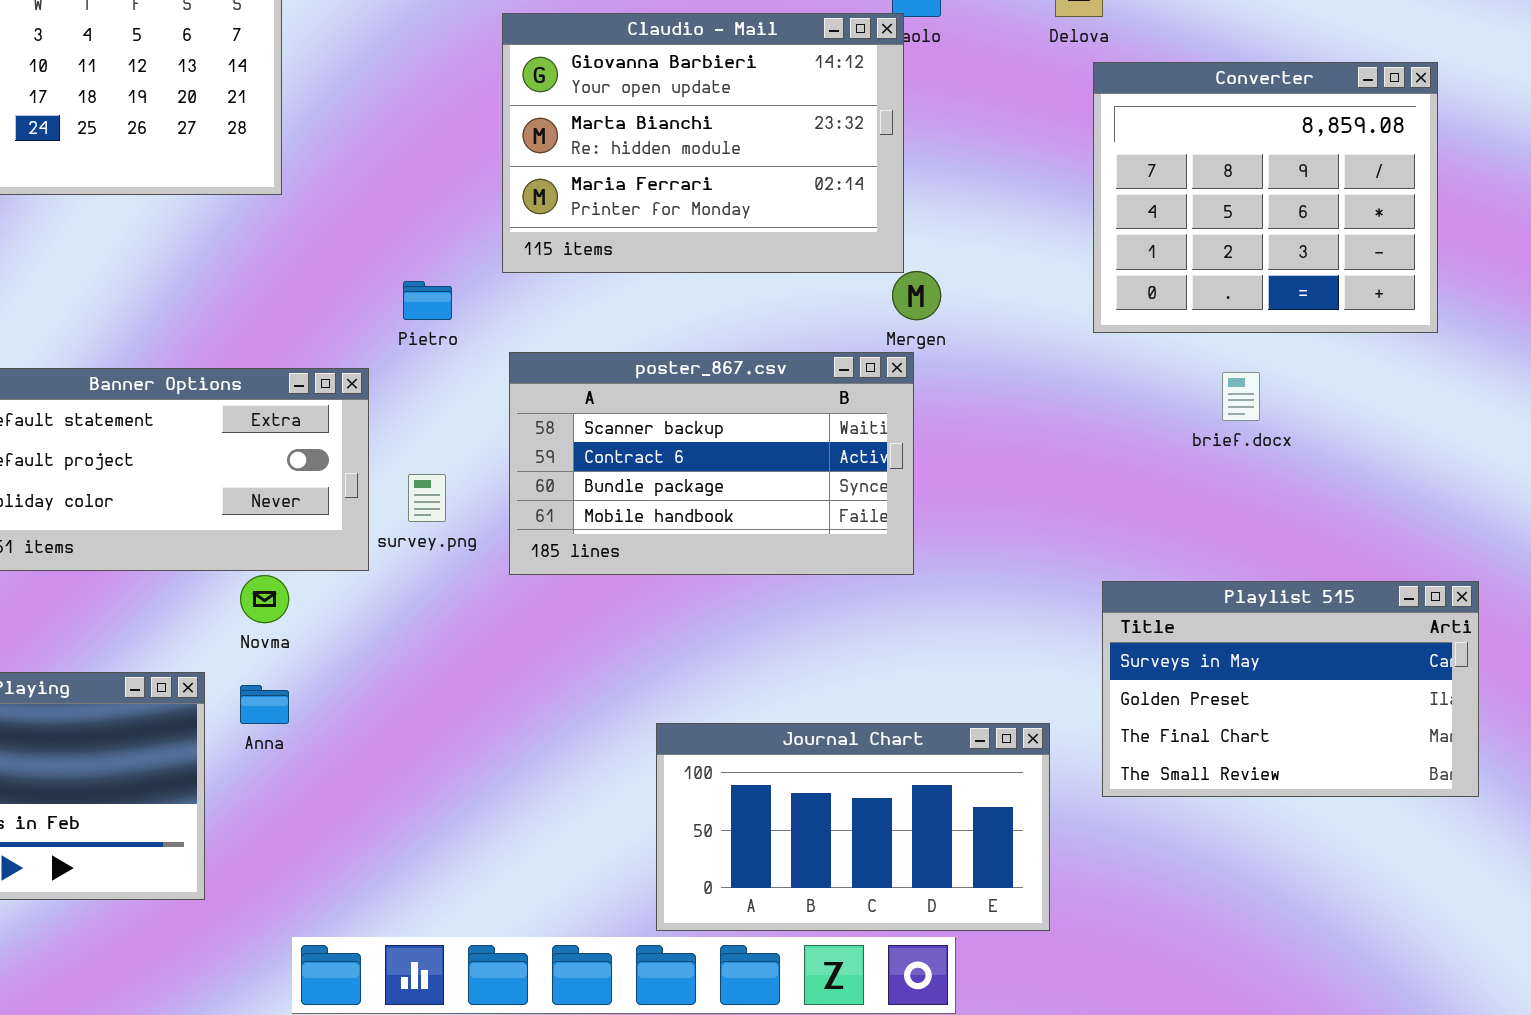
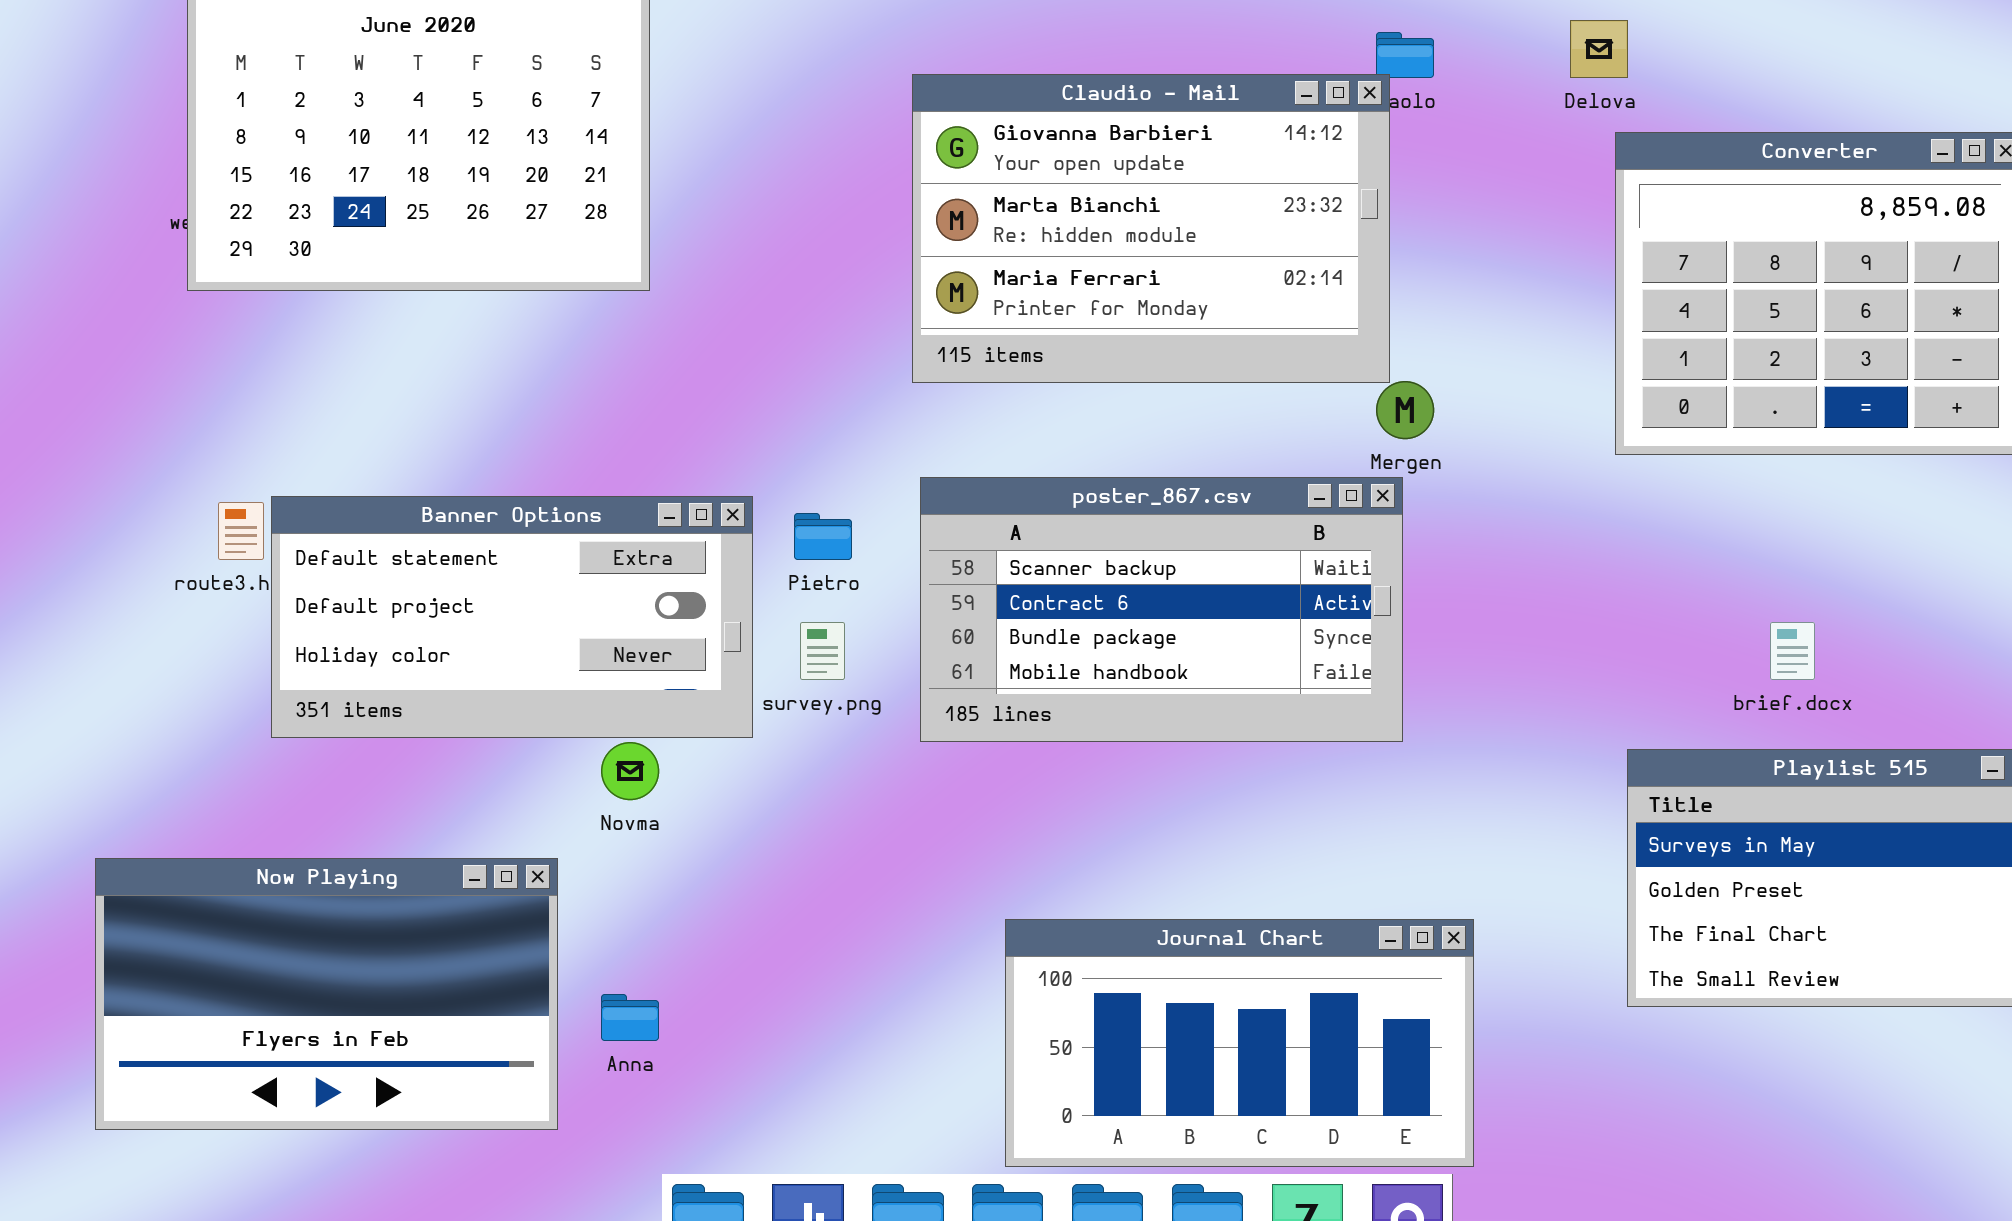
Pietro: [403,281,452,320] -> [794,513,852,560], moved
brief.docx: [1222,372,1260,421] -> [1770,622,1815,680], moved
Anna: [240,685,289,724] -> [601,994,659,1041], moved
Journal Chart: [656,723,1050,931] -> [1005,919,1474,1167], moved

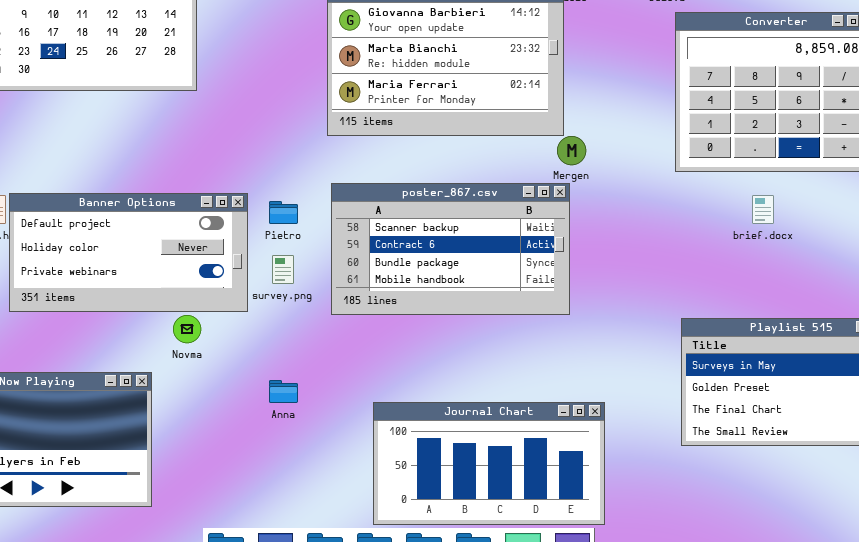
Banner Options: [271,496,753,738] -> [9,193,248,312], scrolled down 1 row
brief.docx: [1770,622,1815,680] -> [752,195,774,224], moved
Anna: [601,994,659,1041] -> [269,380,298,403], moved

